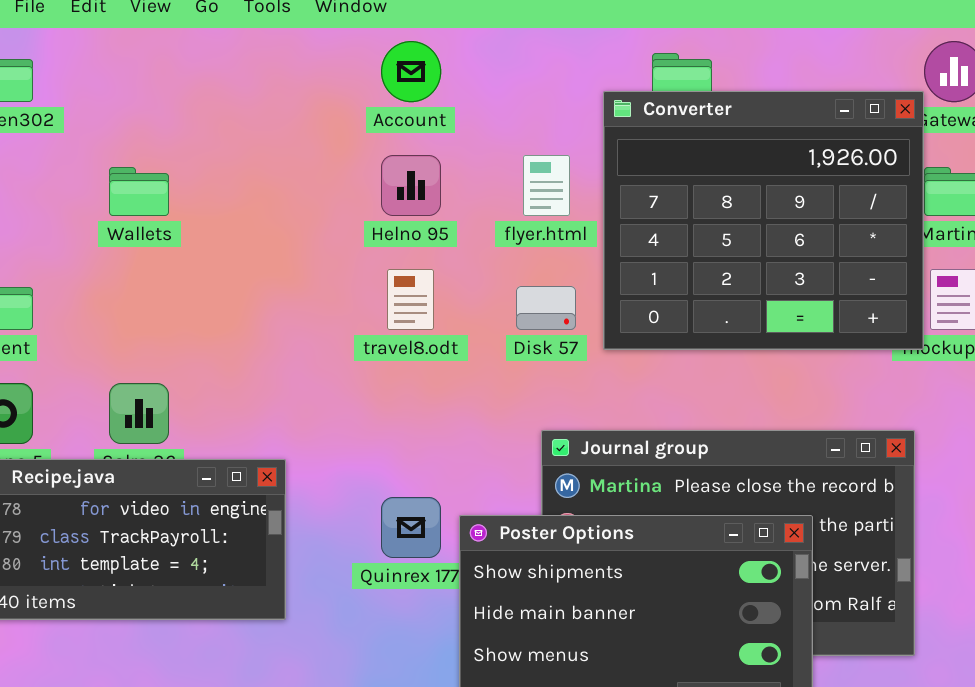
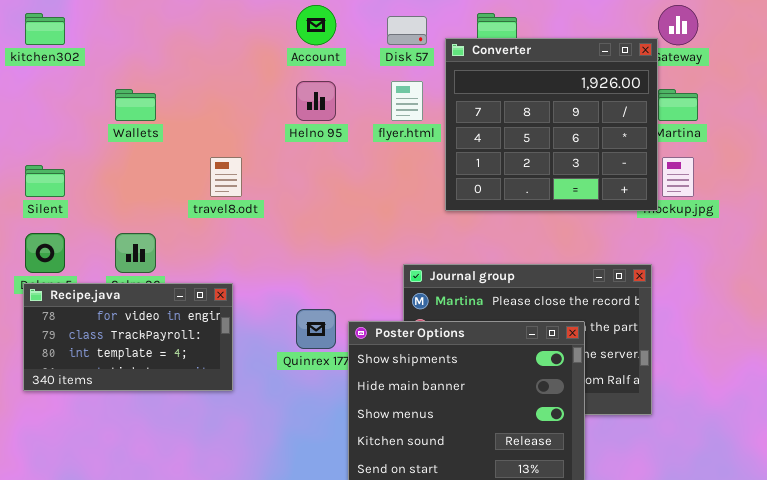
travel8.odt: [387,269,434,330] -> [210,157,242,197], moved
Disk 57: [516,286,576,330] -> [387,16,427,45], moved

